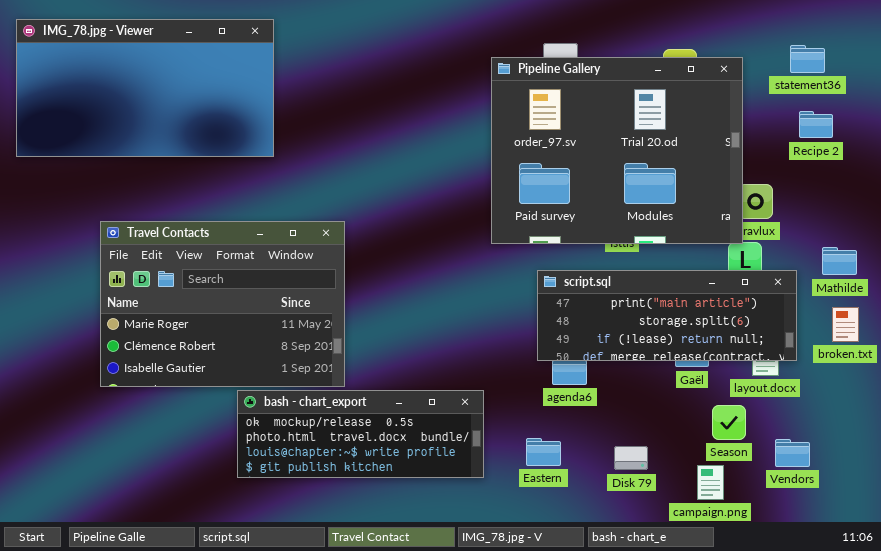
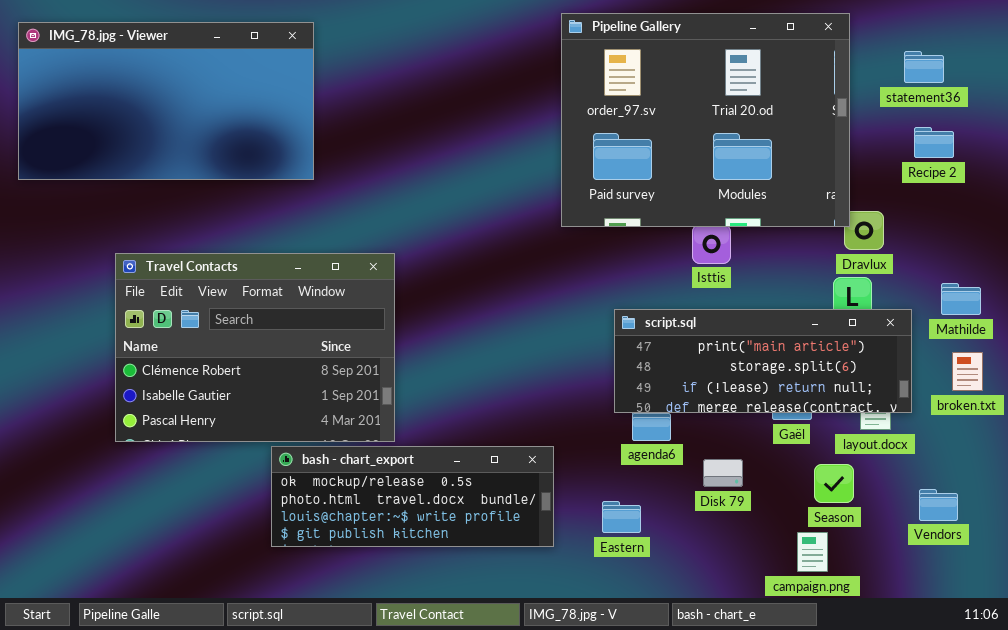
Pipeline Gallery: [491,57,743,244] -> [561,13,850,227], moved
Travel Contacts: [100,221,345,387] -> [115,253,395,442], scrolled down 1 row
Vendors: [775,439,810,467] -> [919,489,958,521], moved
Disk 79: [614,446,648,470] -> [703,459,743,487], moved

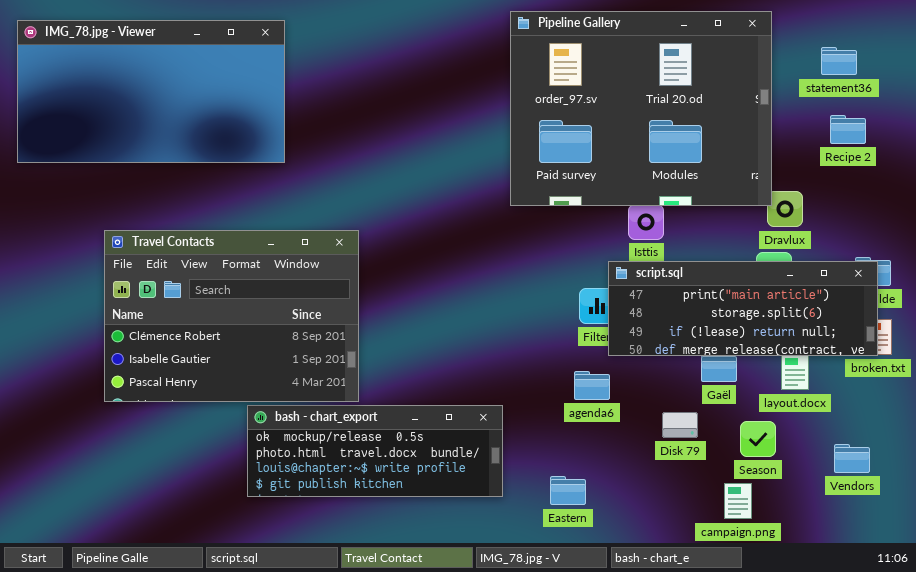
script.sql: [614,309,912,413] -> [608,261,878,356], moved
Disk 79: [703,459,743,487] -> [662,412,698,438], moved
Eastern: [602,501,641,533] -> [550,476,586,505], moved

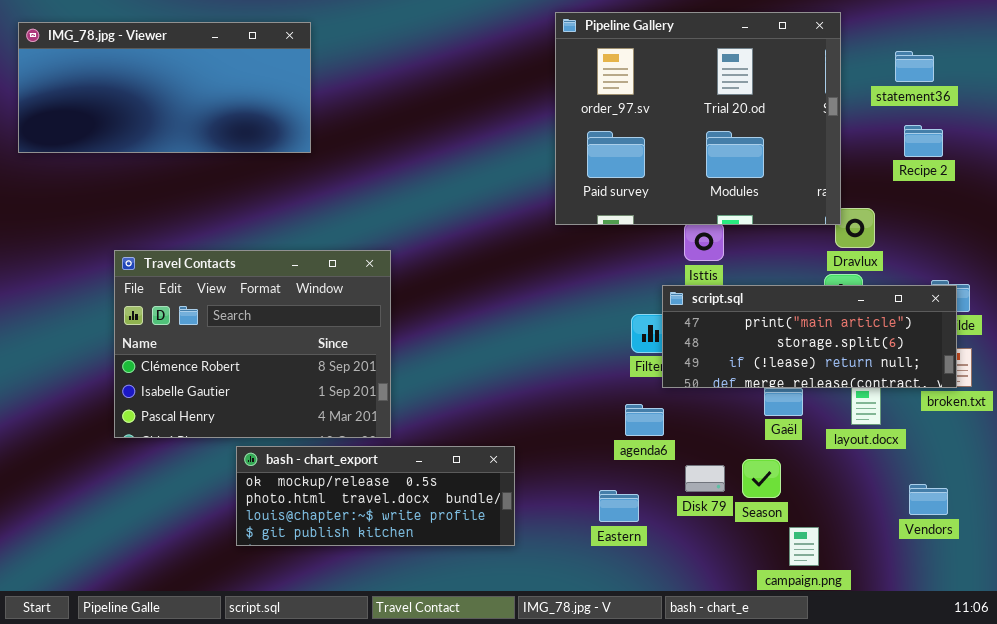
IMG_78.jpg - Viewer: [17,20,285,163] -> [18,22,311,153], resized
bash - chart_export: [247,405,503,497] -> [236,446,515,546], moved
Disk 79: [662,412,698,438] -> [685,465,725,492], moved
Season: [740,421,776,457] -> [742,459,781,498], moved
Eastern: [550,476,586,505] -> [599,490,639,522], moved

